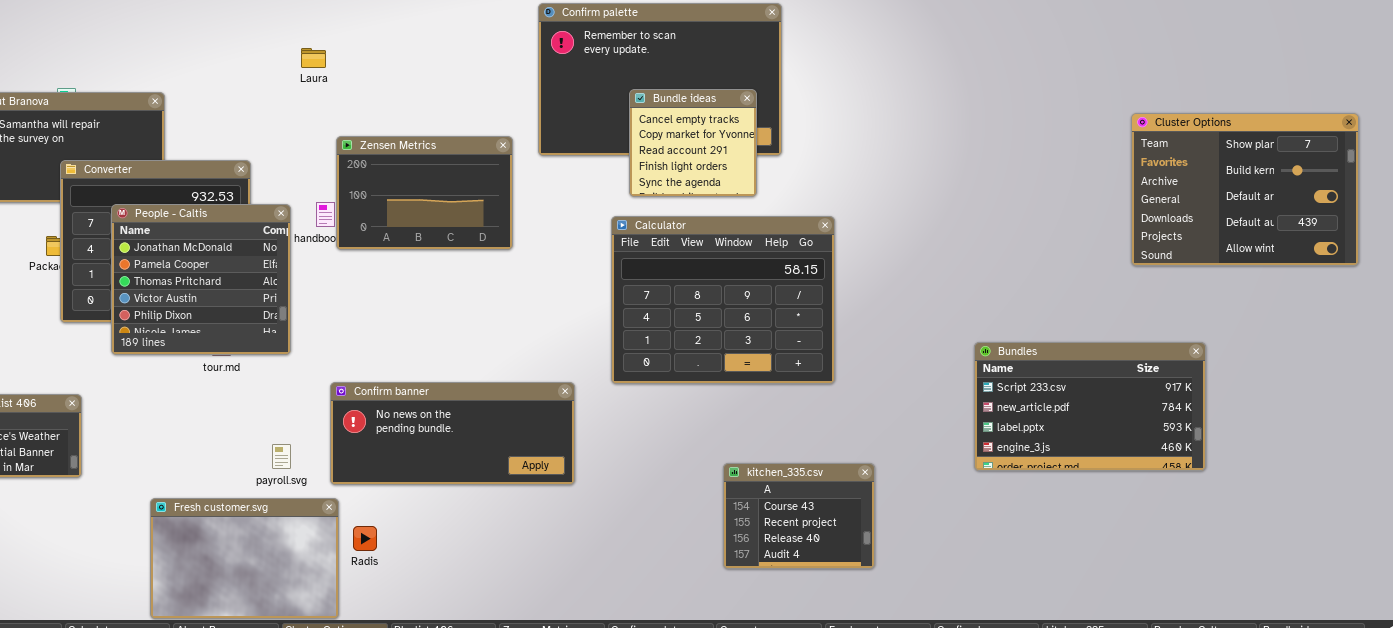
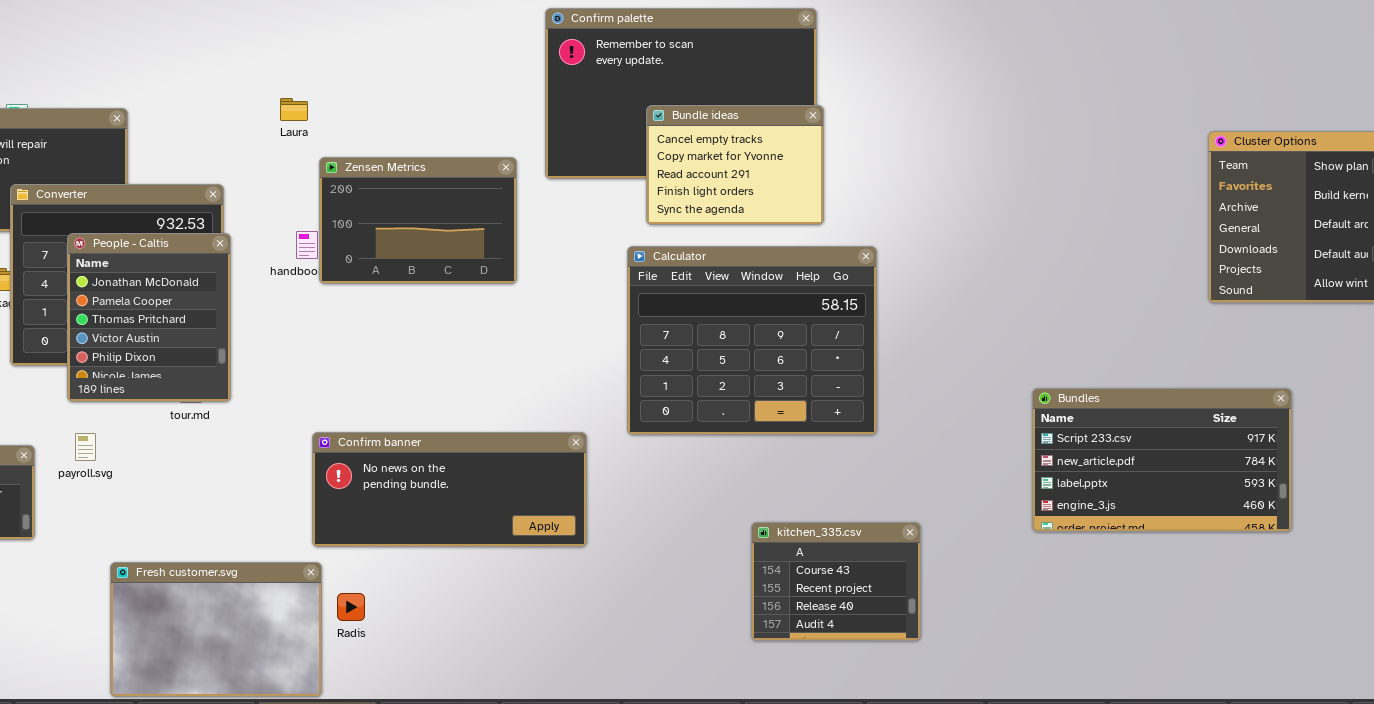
Laura: [301,48,326,68] -> [280,98,308,121], moved
Bundle ideas: [629,89,757,197] -> [646,105,824,225], resized
People - Caltis: [111,204,291,355] -> [67,233,231,402], resized
payroll.svg: [272,444,291,469] -> [75,433,96,461], moved

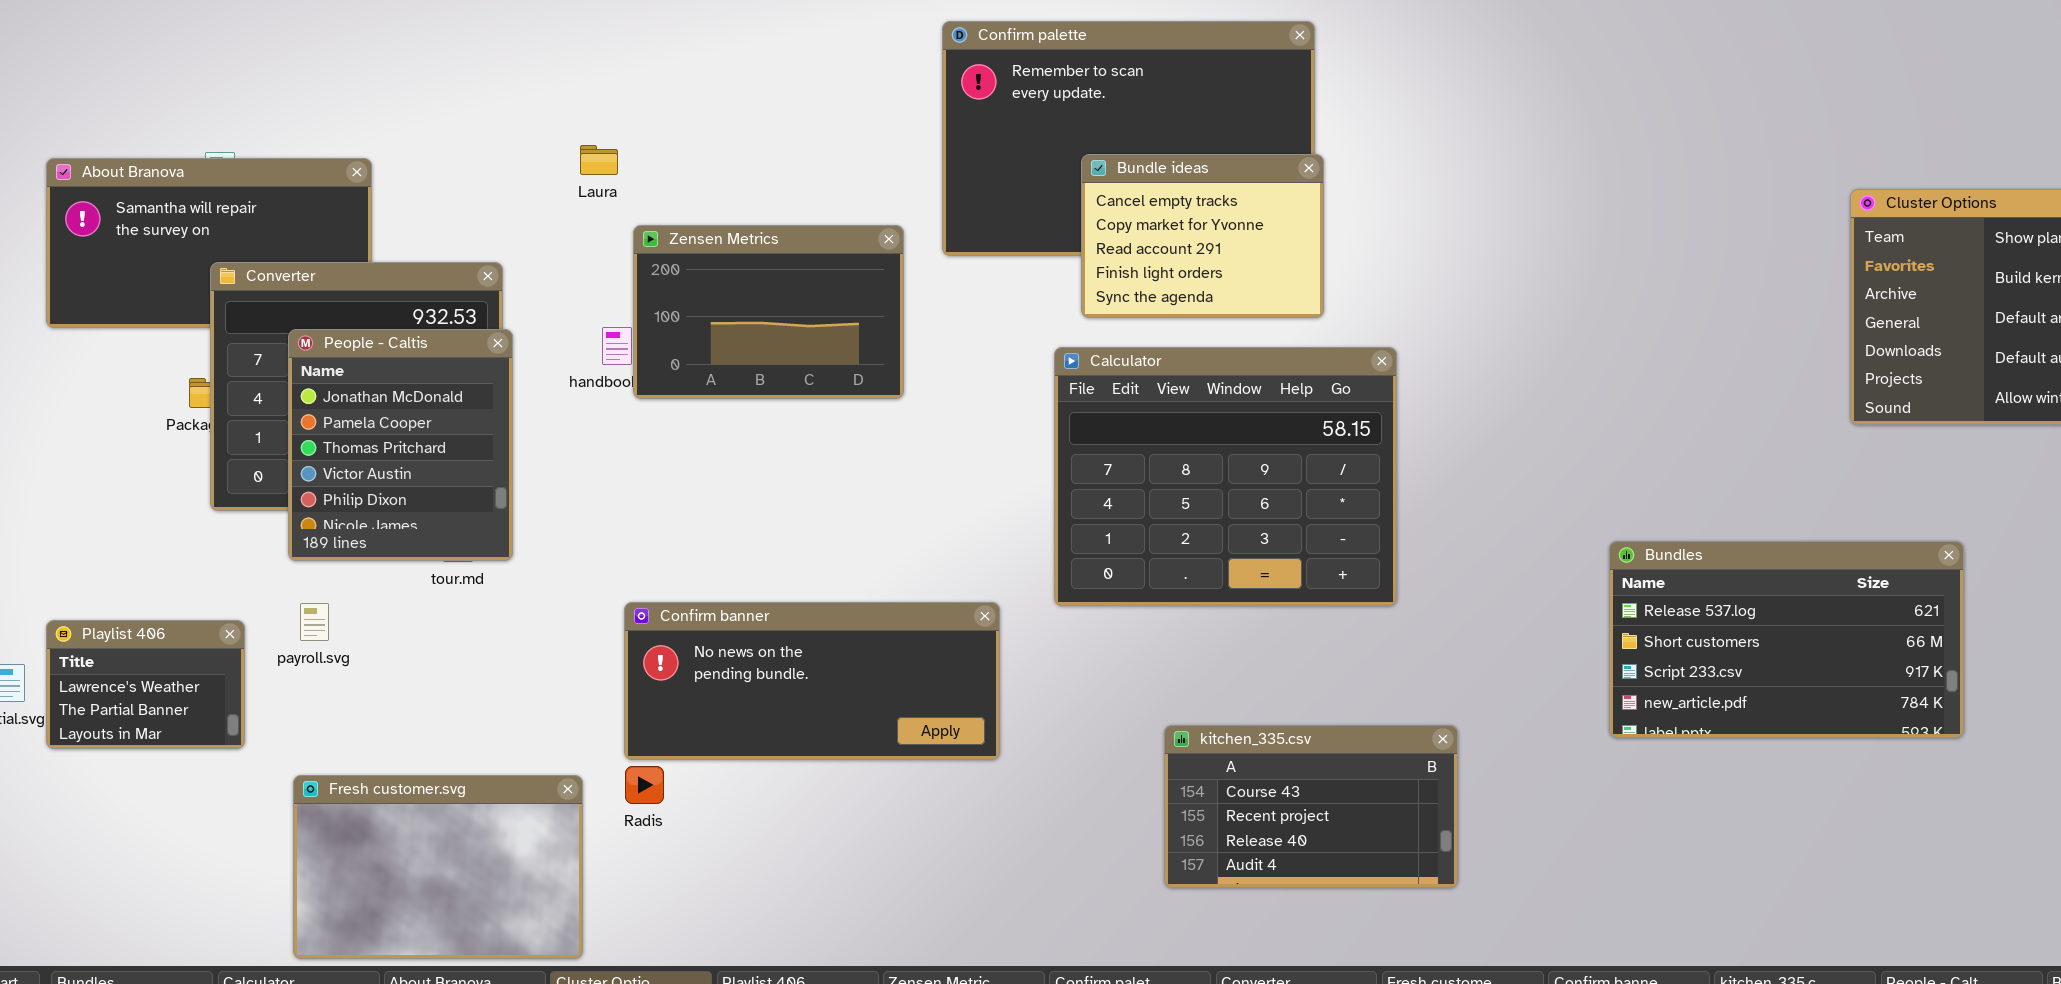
Bundles: [1032,388,1292,532] -> [1609,541,1964,738], scrolled up 2 rows
kitchen_335.csv: [751,522,921,641] -> [1164,725,1458,888], resized
Fresh customer.svg: [110,562,322,697] -> [293,775,583,959], moved
Radis: [337,593,365,621] -> [625,766,664,804], moved

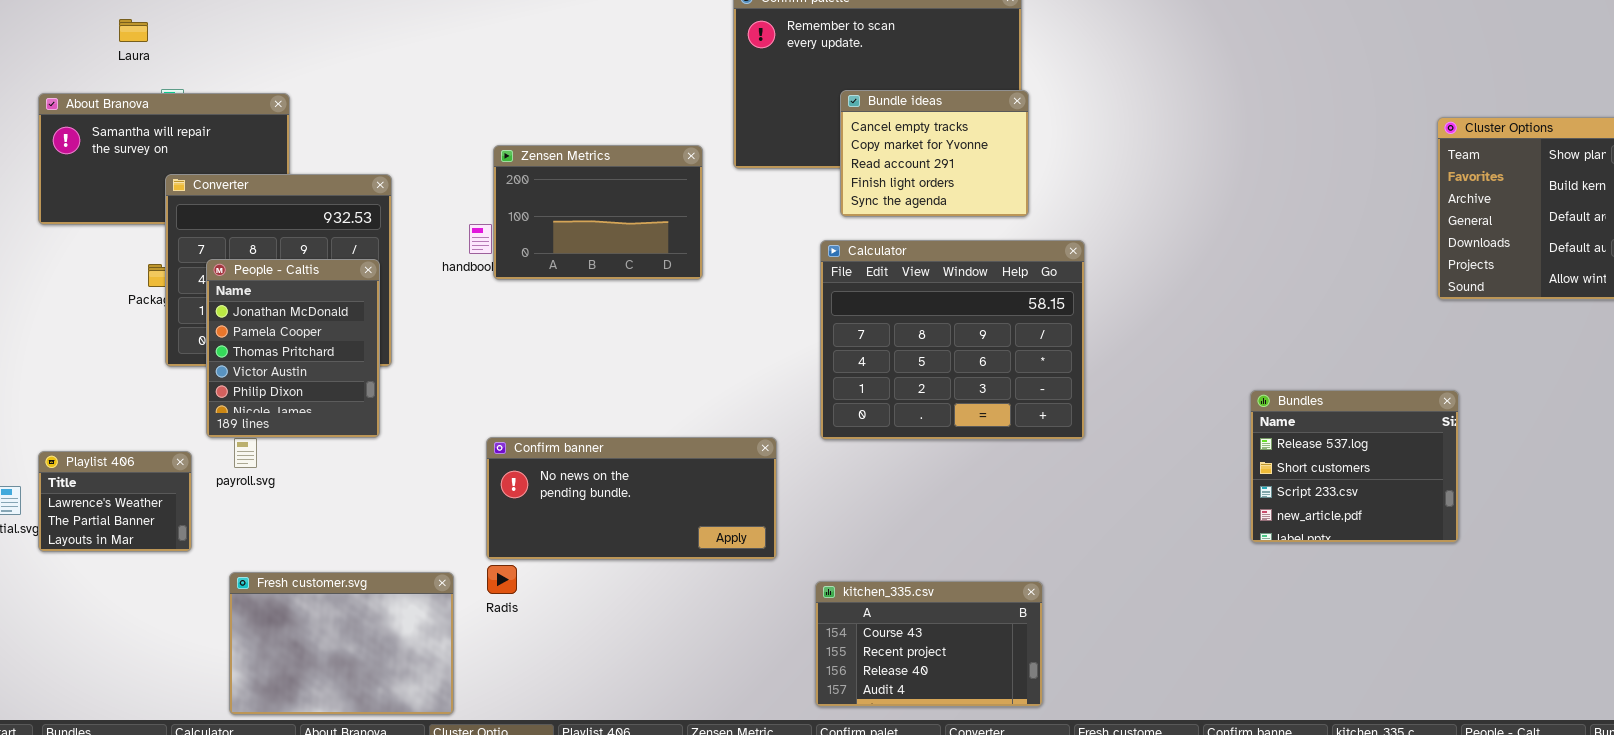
Laura: [580,145,618,175] -> [119,19,148,42], moved
People - Caltis: [288,329,513,561] -> [206,259,380,438], moved
Bundles: [1609,541,1964,738] -> [1250,390,1459,543], resized
kitchen_335.csv: [1164,725,1458,888] -> [815,581,1043,707], moved

